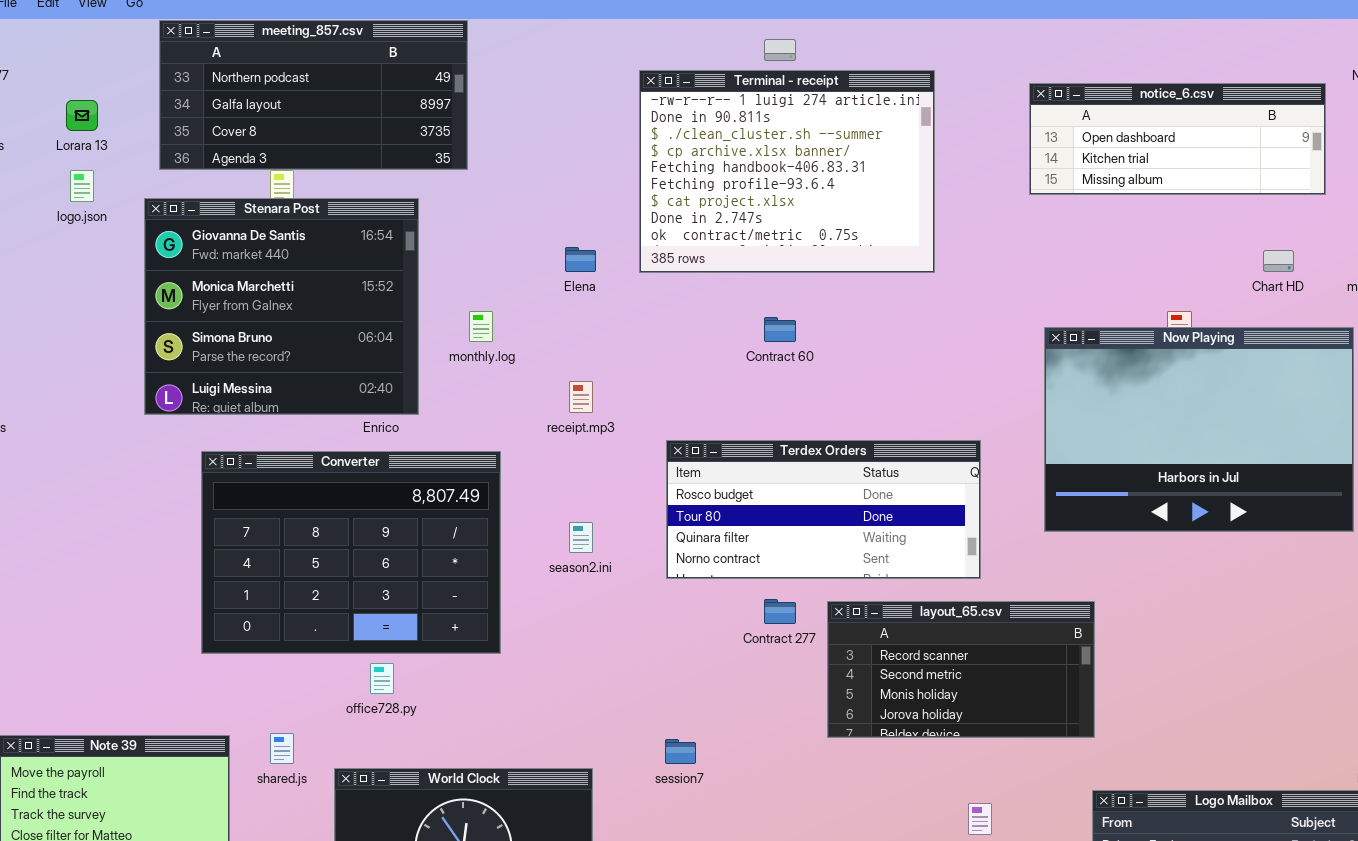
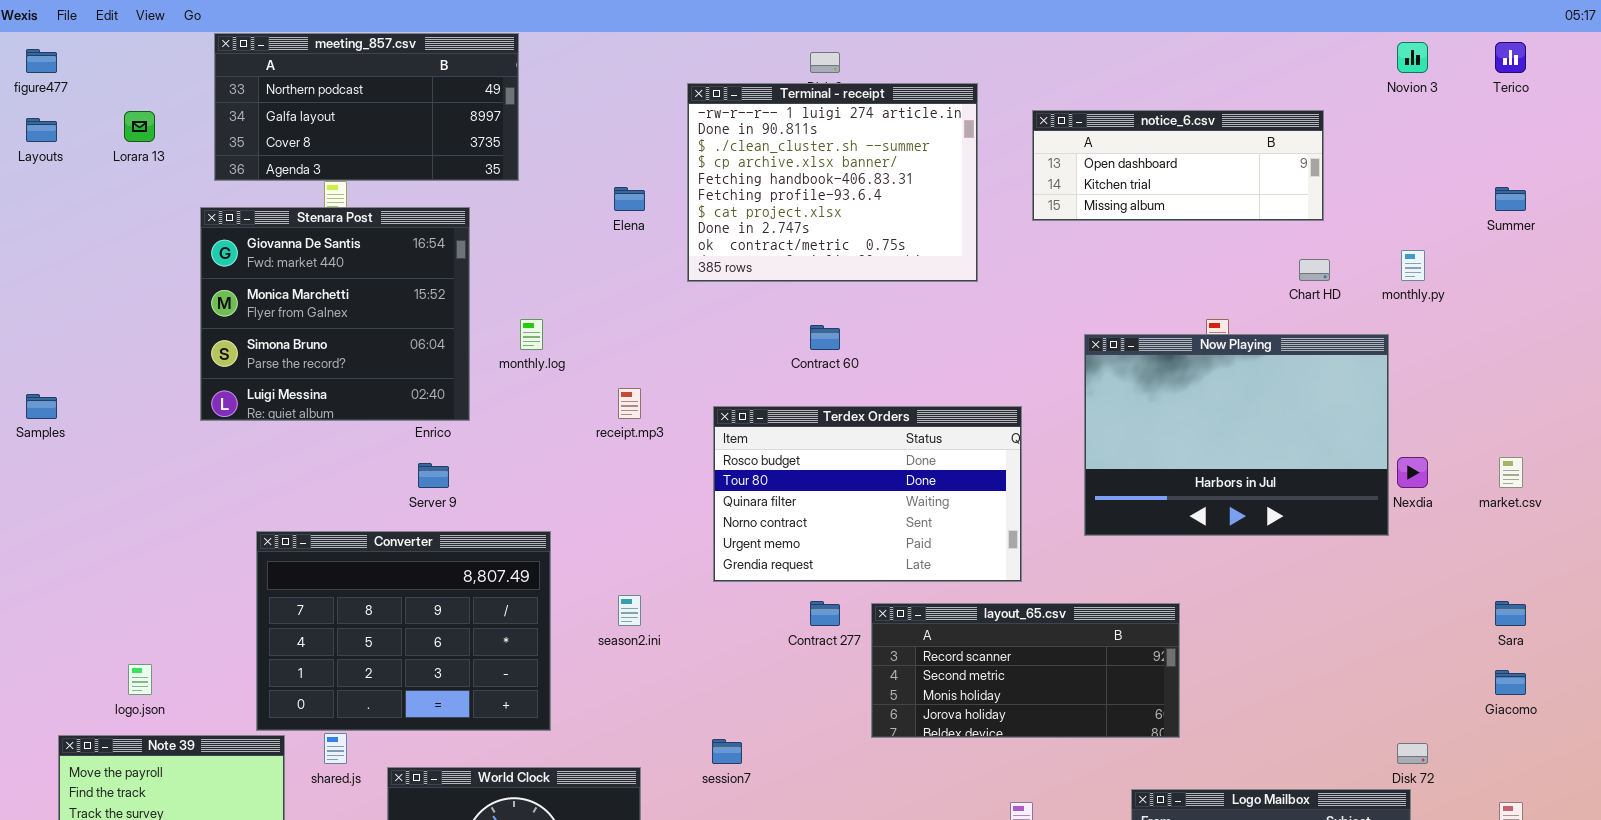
notice_6.csv: [1029,83,1326,195] -> [1032,110,1324,221], moved
logo.json: [70,170,94,202] -> [128,664,152,695], moved
Elena: [565,247,596,272] -> [614,187,645,211], moved
Terdex Orders: [666,440,981,579] -> [713,406,1022,582], resized
Converter: [201,451,501,654] -> [256,531,551,731], moved
season2.ini: [569,522,593,553] -> [618,595,641,626], moved
layout_65.csv: [827,601,1095,738] -> [871,603,1180,738], resized

